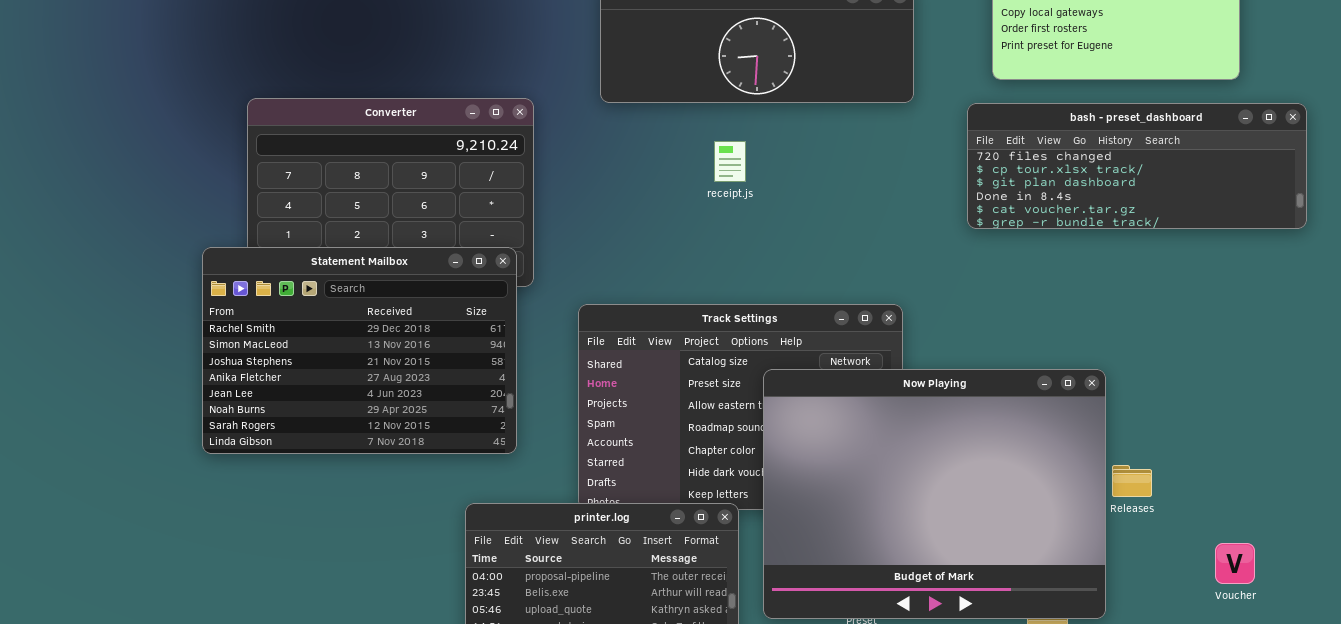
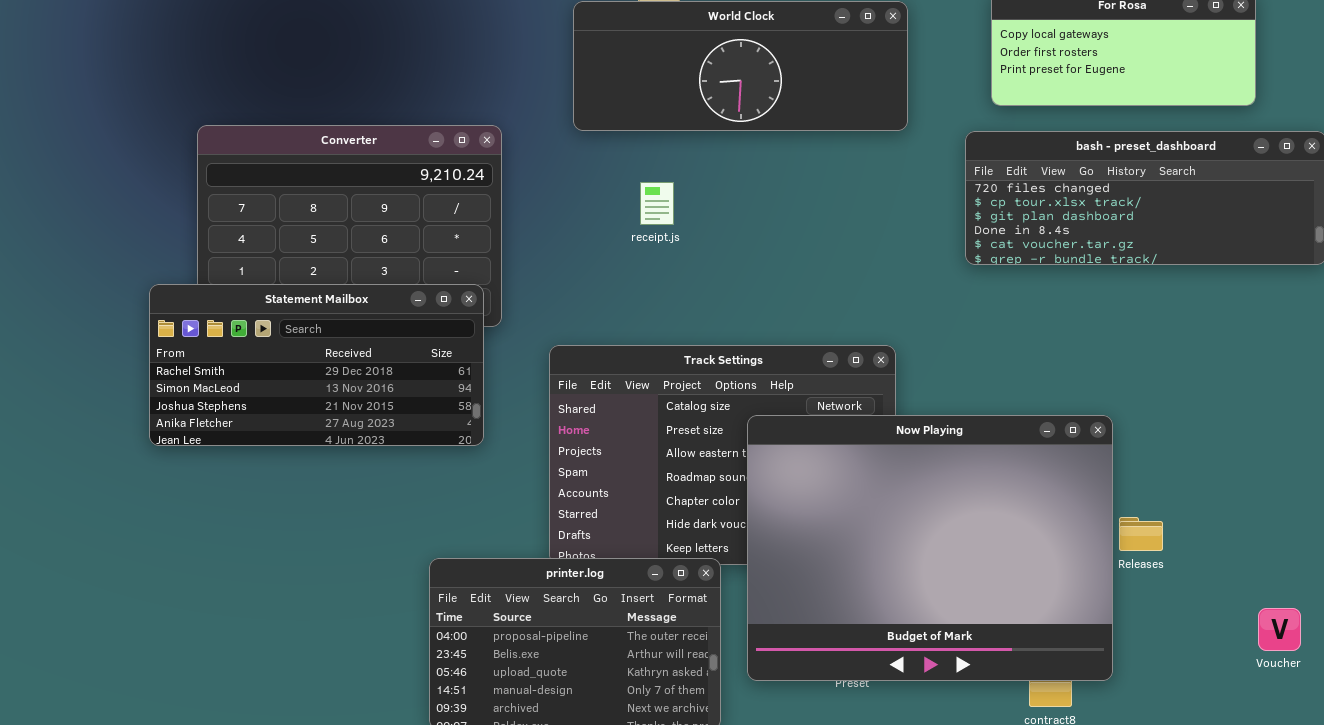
receipt.js: [714,141,746,182] -> [640,182,674,225], moved
Statement Mailbox: [202,247,517,454] -> [149,284,484,446], resized
Voucher: [1215,543,1255,584] -> [1258,608,1301,651], moved

